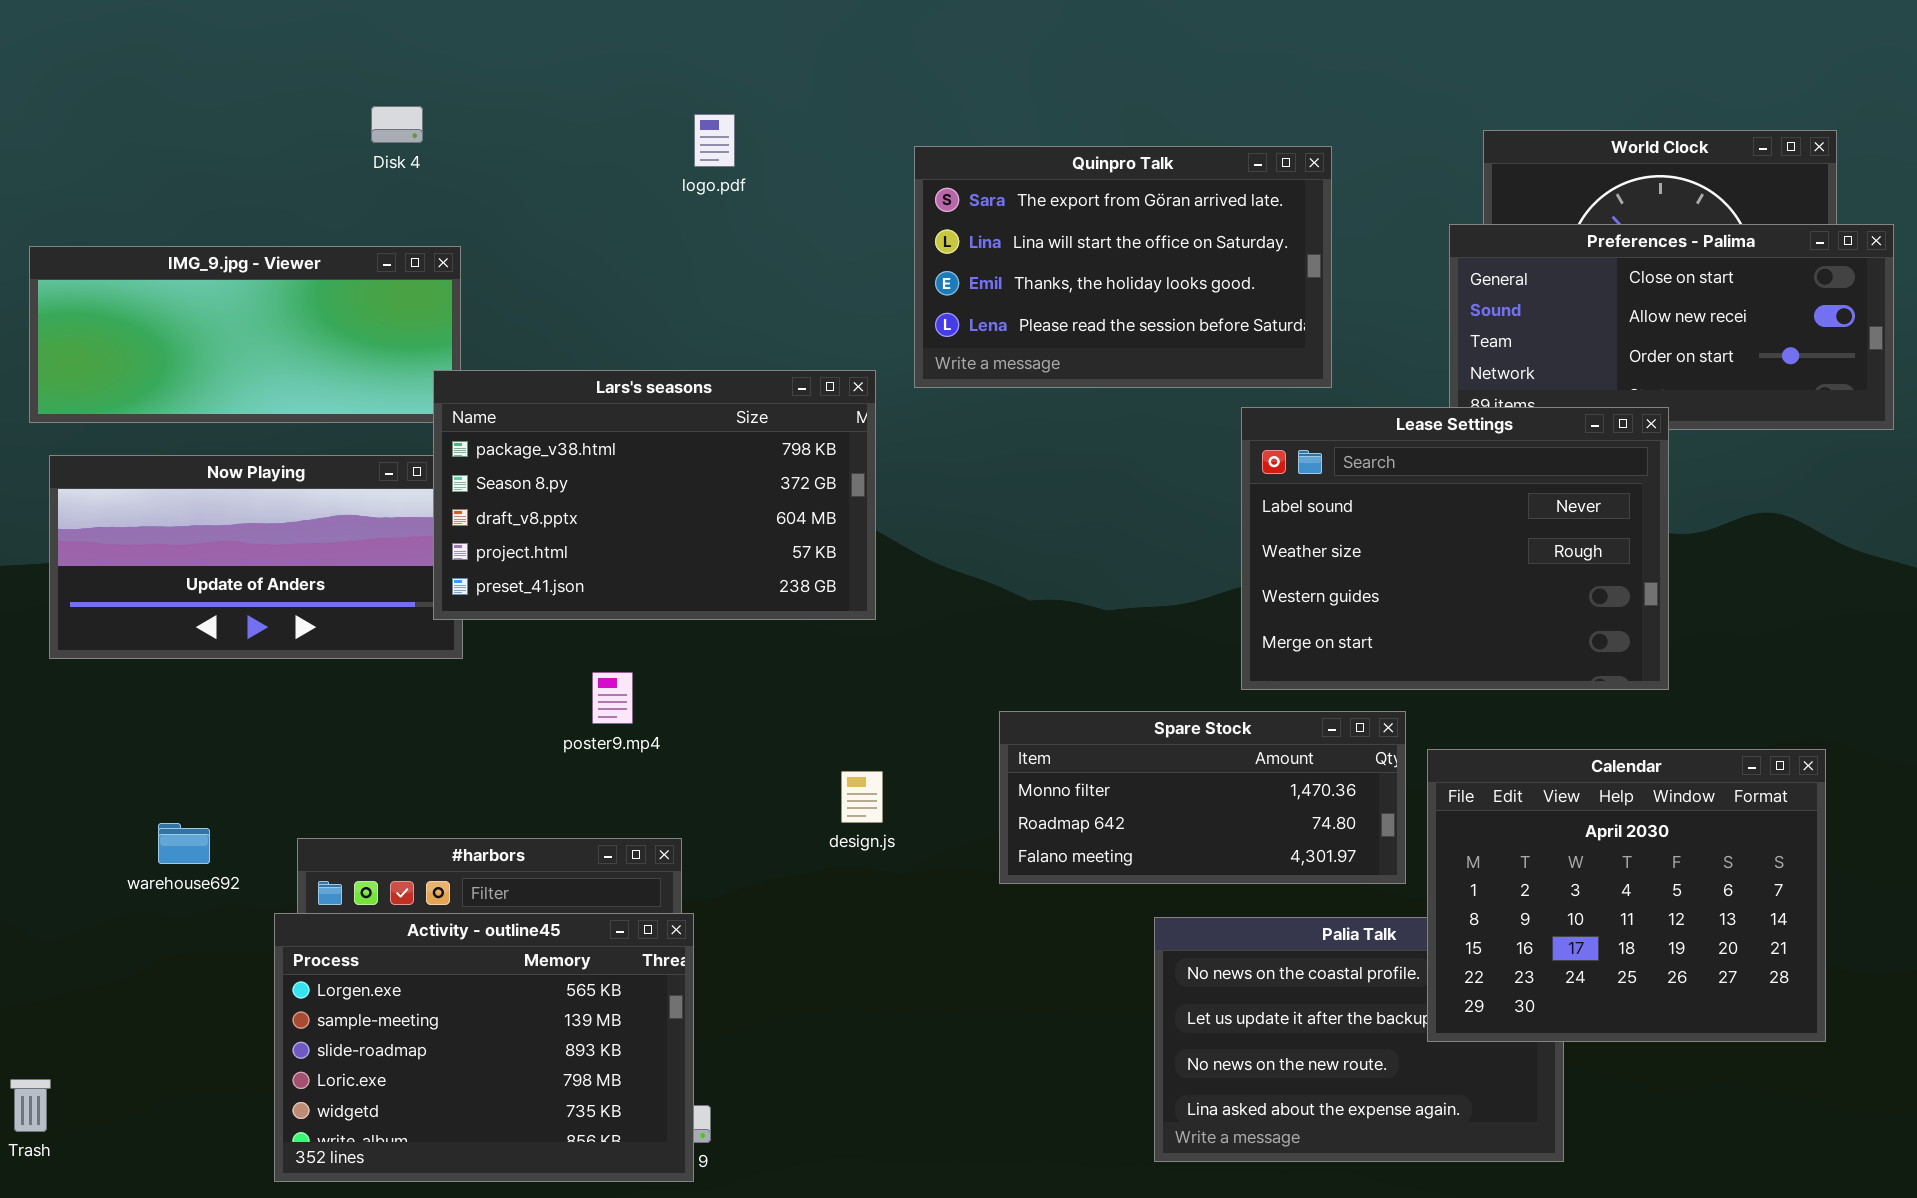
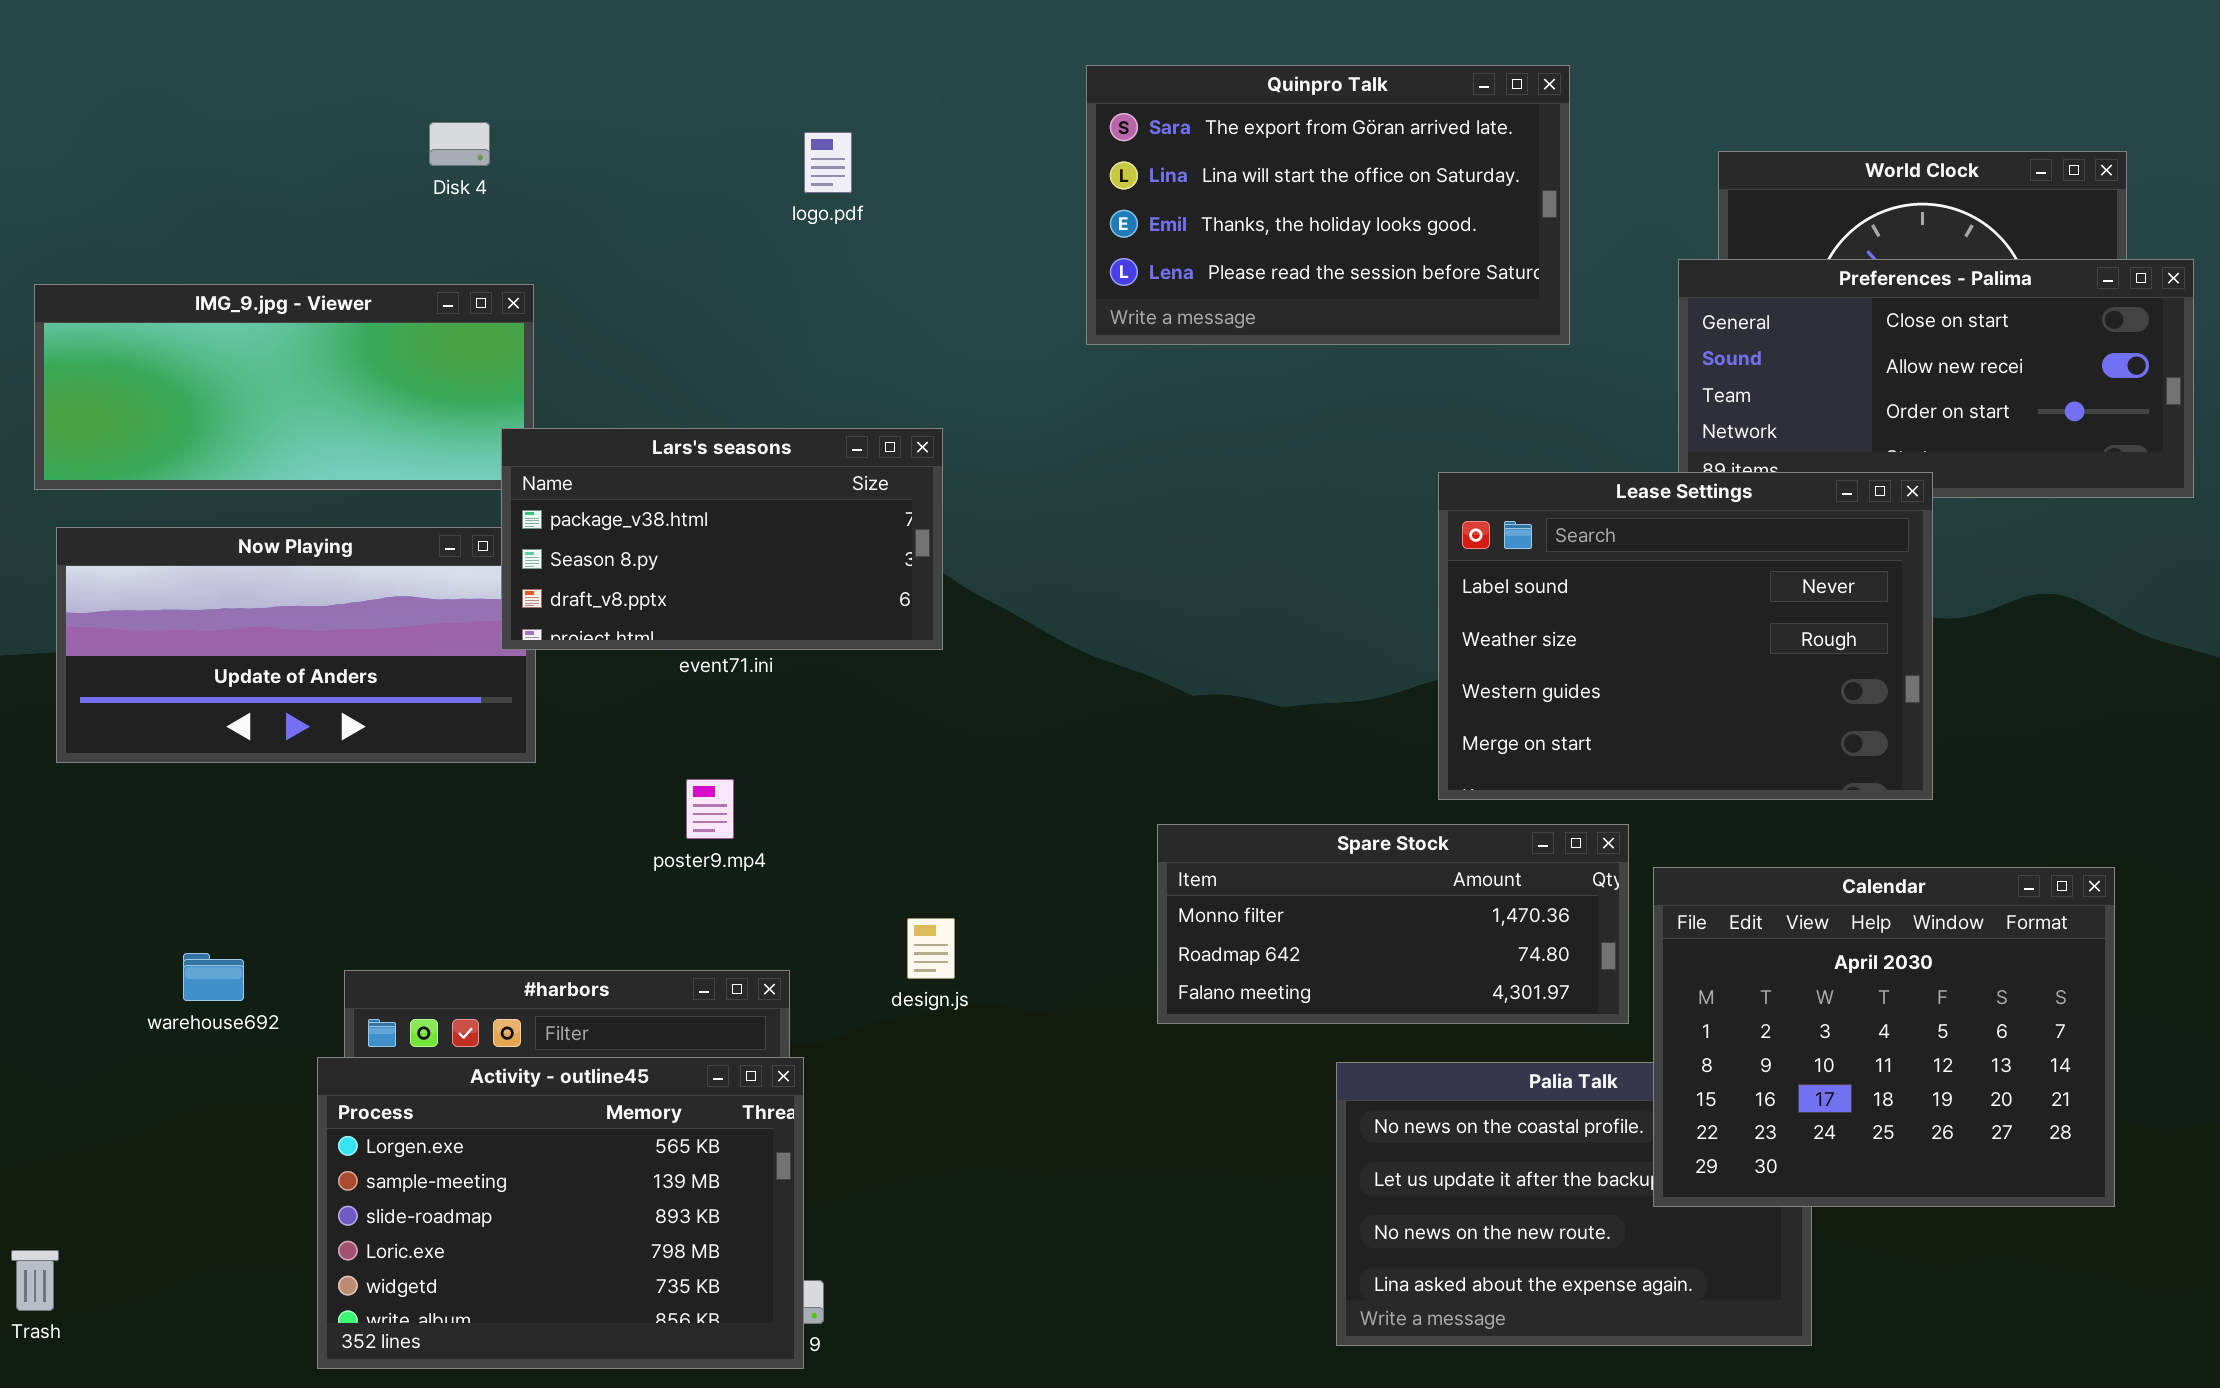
Quinpro Talk: [914,146,1332,388] -> [1086,65,1570,345], moved
Lars's seasons: [433,370,876,620] -> [501,428,943,650], resized
design.js: [841,771,883,823] -> [907,918,955,979], moved

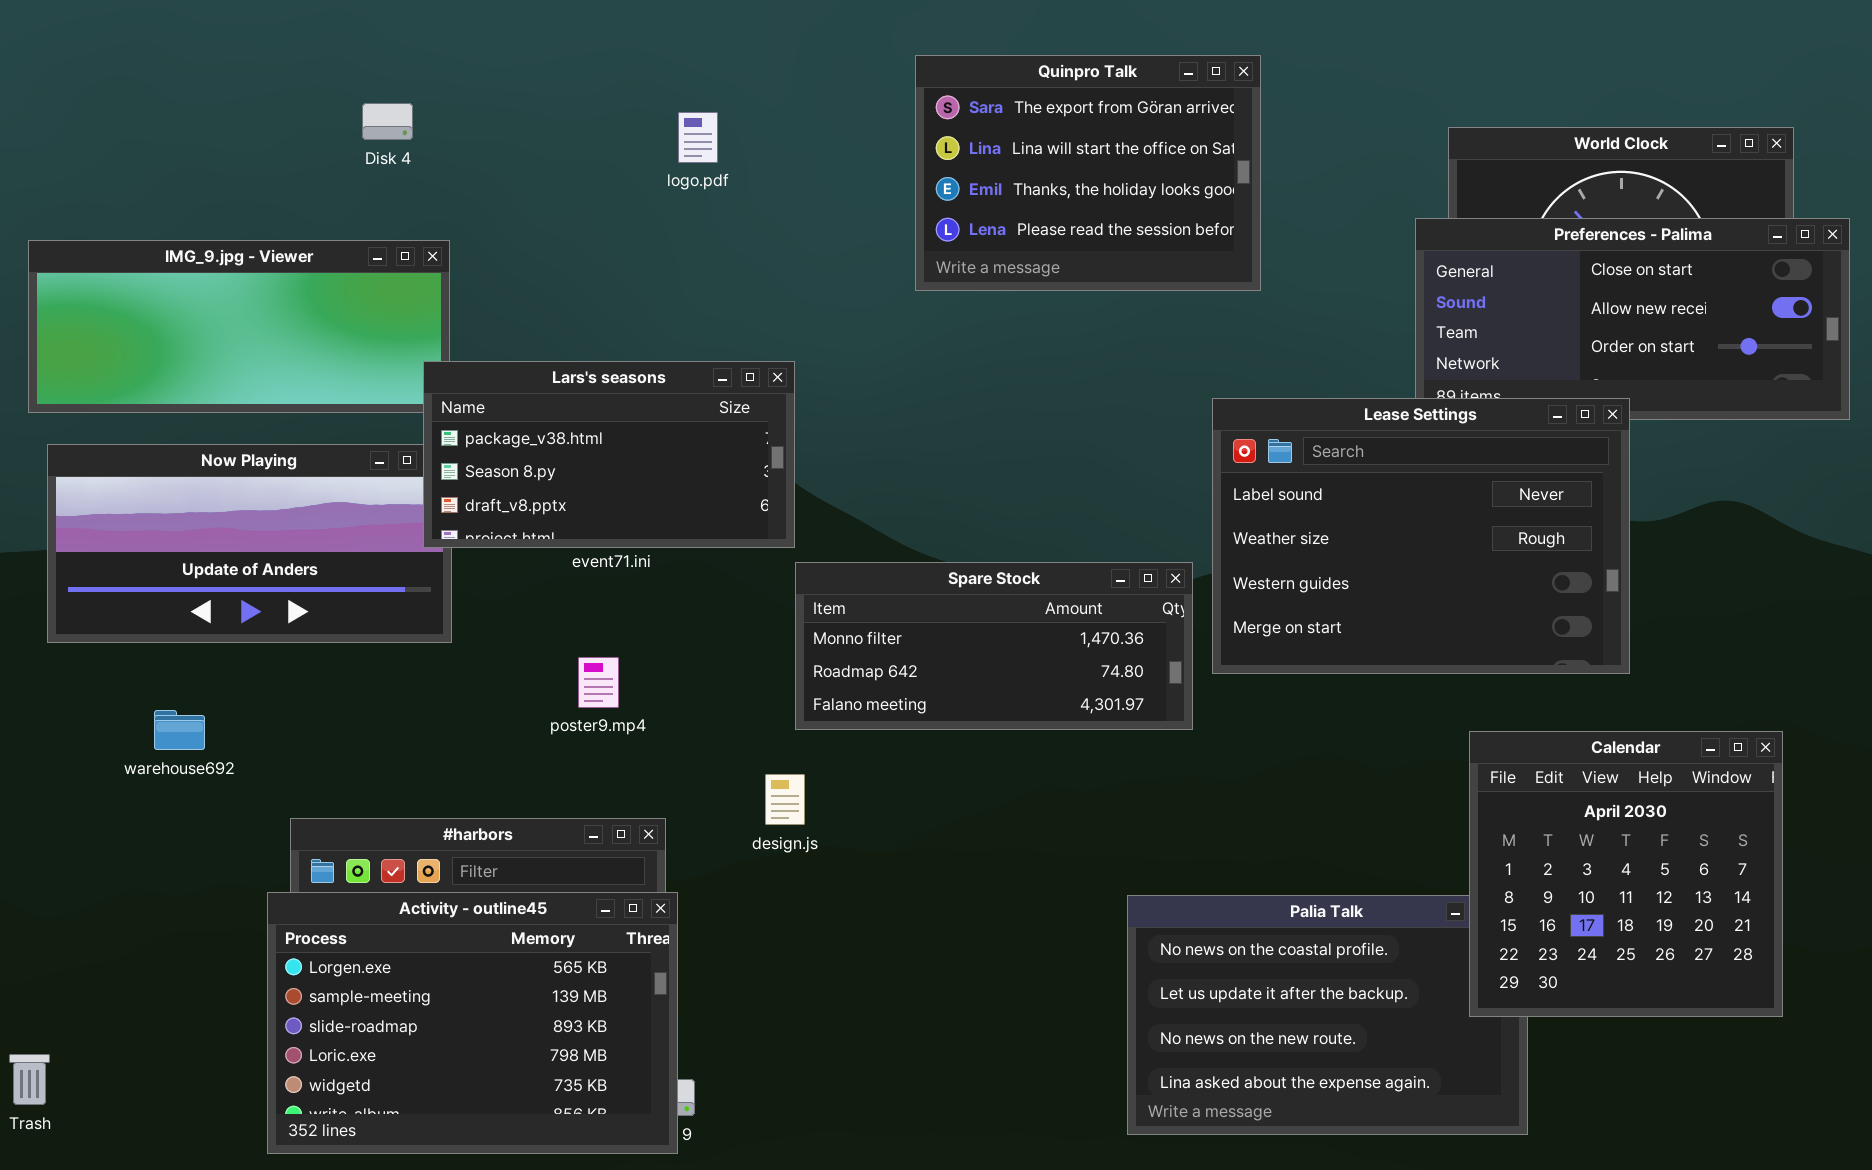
Quinpro Talk: [1086,65,1570,345] -> [915,55,1261,291], resized
Spare Stock: [1157,824,1629,1024] -> [795,562,1193,730], moved
Calendar: [1653,867,2115,1207] -> [1469,731,1783,1017], resized
warehouse692: [183,953,244,1001] -> [154,710,205,750], moved

